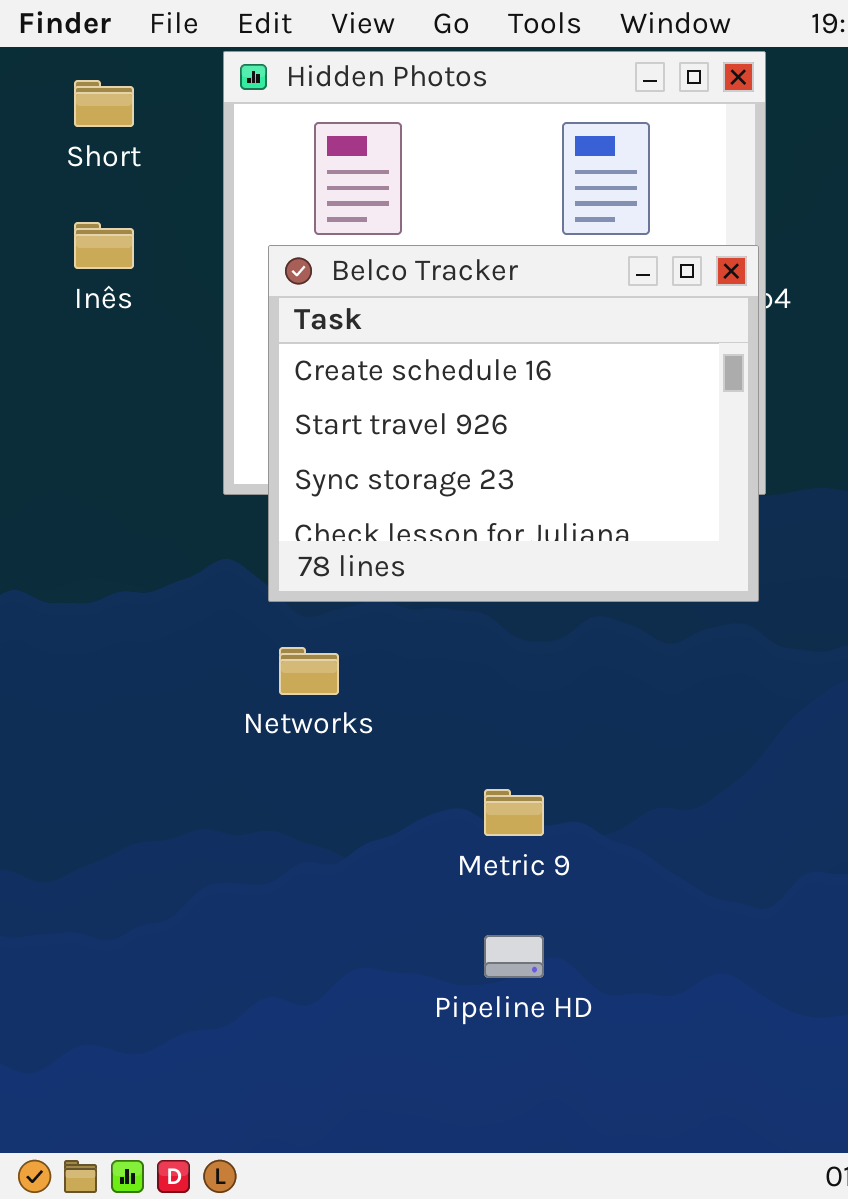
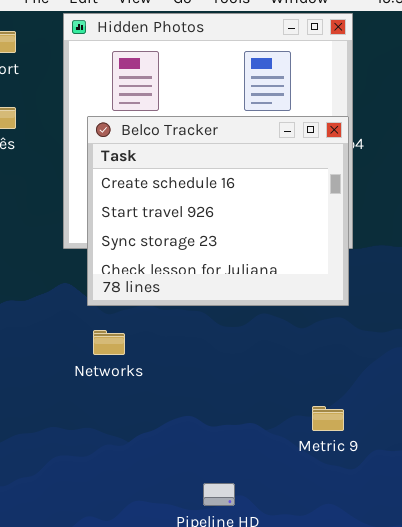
Metric 9: [484,789,544,836] -> [312,406,344,431], moved

